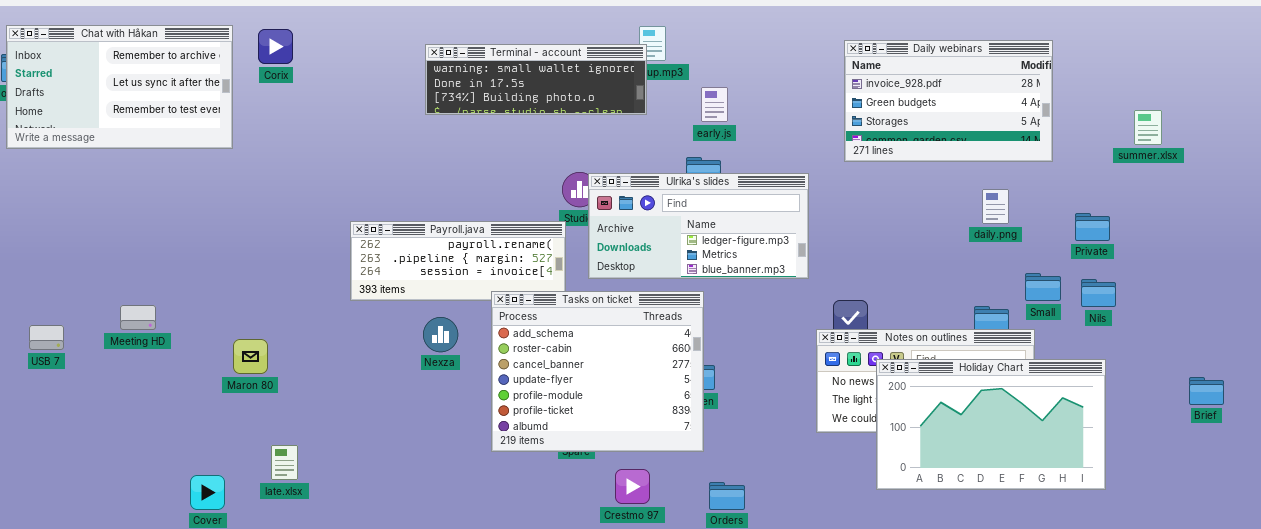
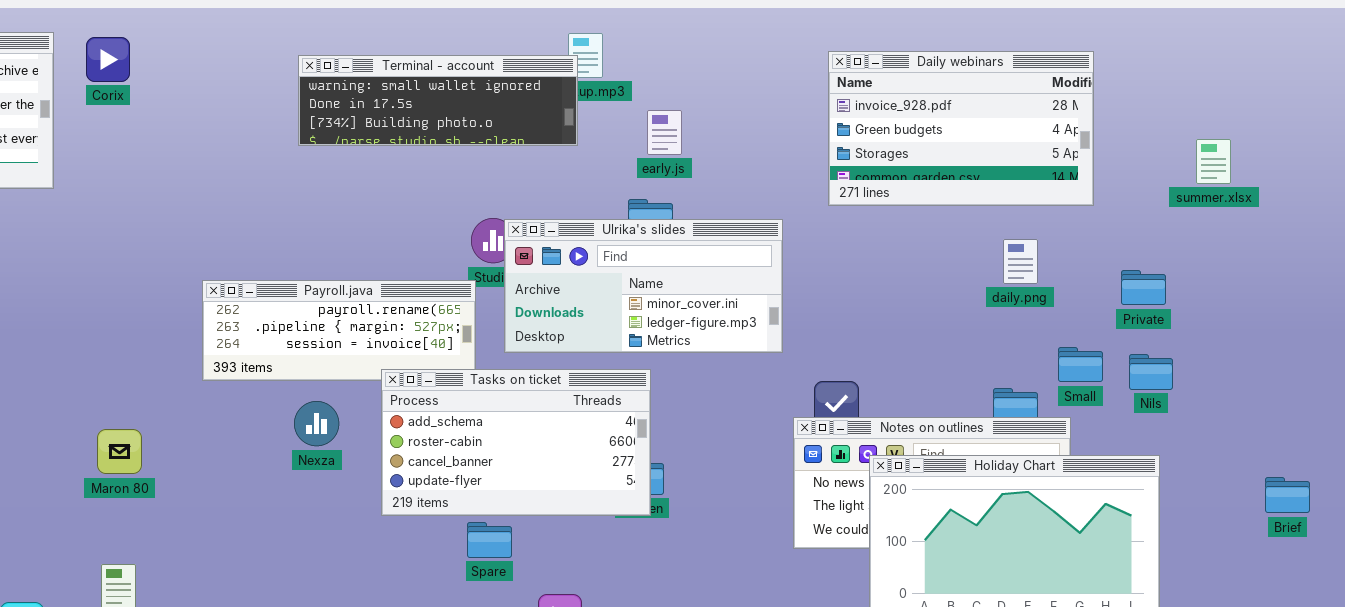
Ulrika's slides: [588,173,809,279] -> [504,219,783,353], scrolled up 1 row
Tasks on ticket: [491,291,704,452] -> [381,369,651,516], resized
Maron 80: [233,339,268,374] -> [97,429,142,474], moved

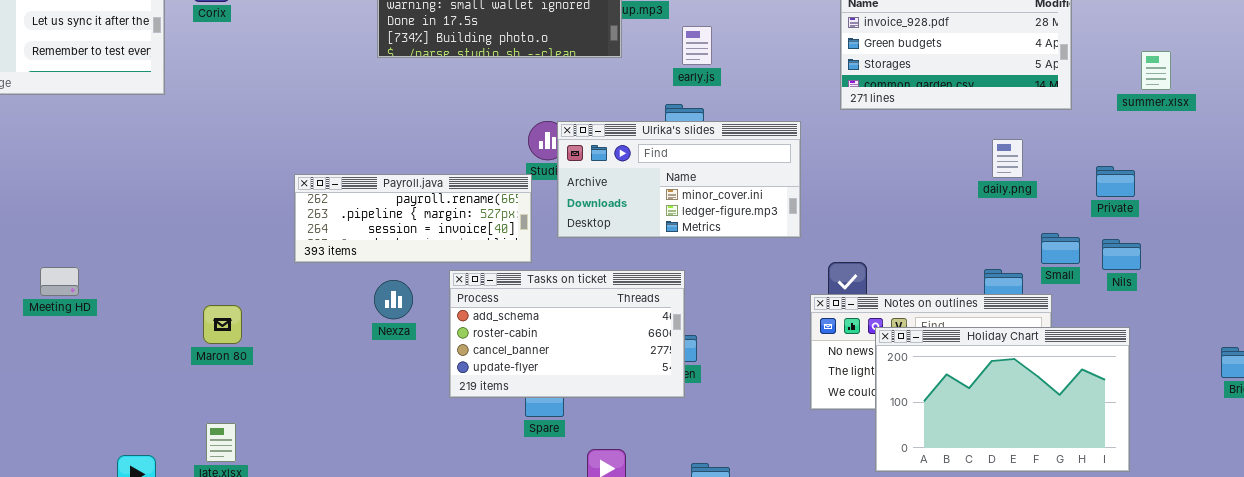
summer.xlsx: [1196,139,1231,184] -> [1141,51,1171,90], moved
Tasks on ticket: [381,369,651,516] -> [449,270,685,398], moved

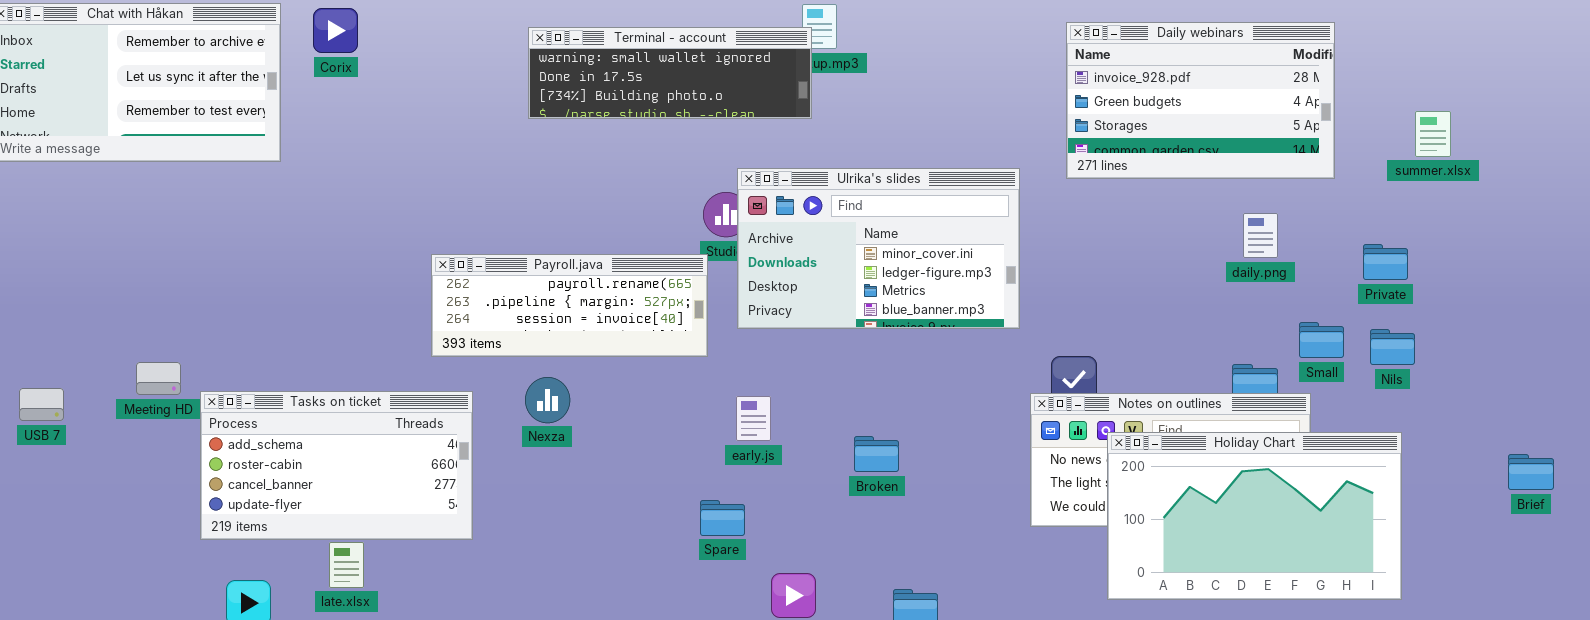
early.js: [682,26,712,65] -> [736,396,771,441], moved
Ulrika's slides: [557,121,801,238] -> [737,168,1020,329], resized
Tasks on ticket: [449,270,685,398] -> [200,391,473,540], moved

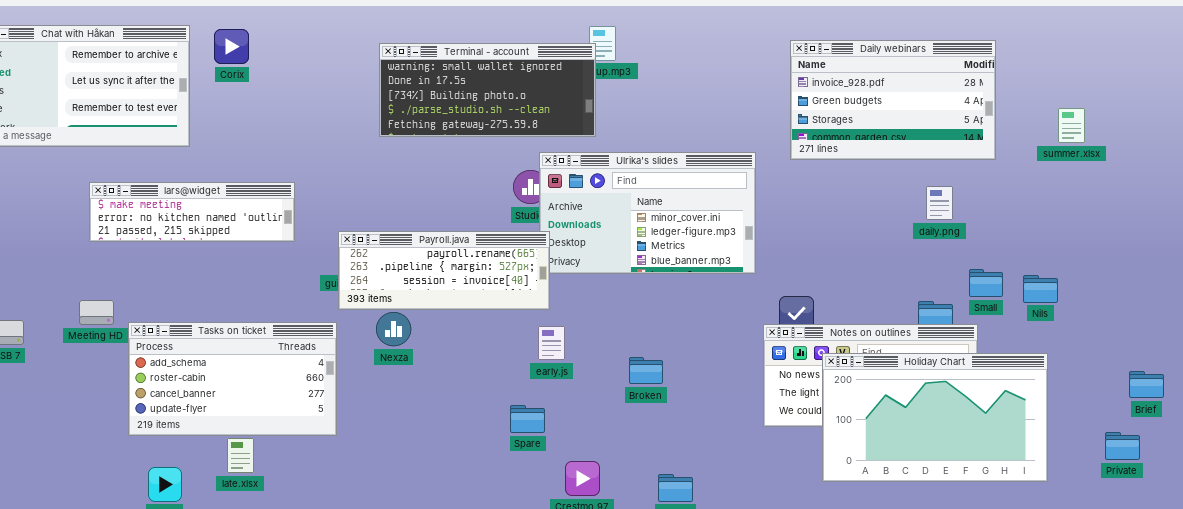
Terminal - account: [528,27,812,119] -> [379,43,596,137], resized
lars@widget: none -> [89,182,295,242], opened
Private: [1363,244,1408,280] -> [1105,432,1140,460], moved
Payroll.java: [431,254,708,357] -> [338,231,550,310], moved

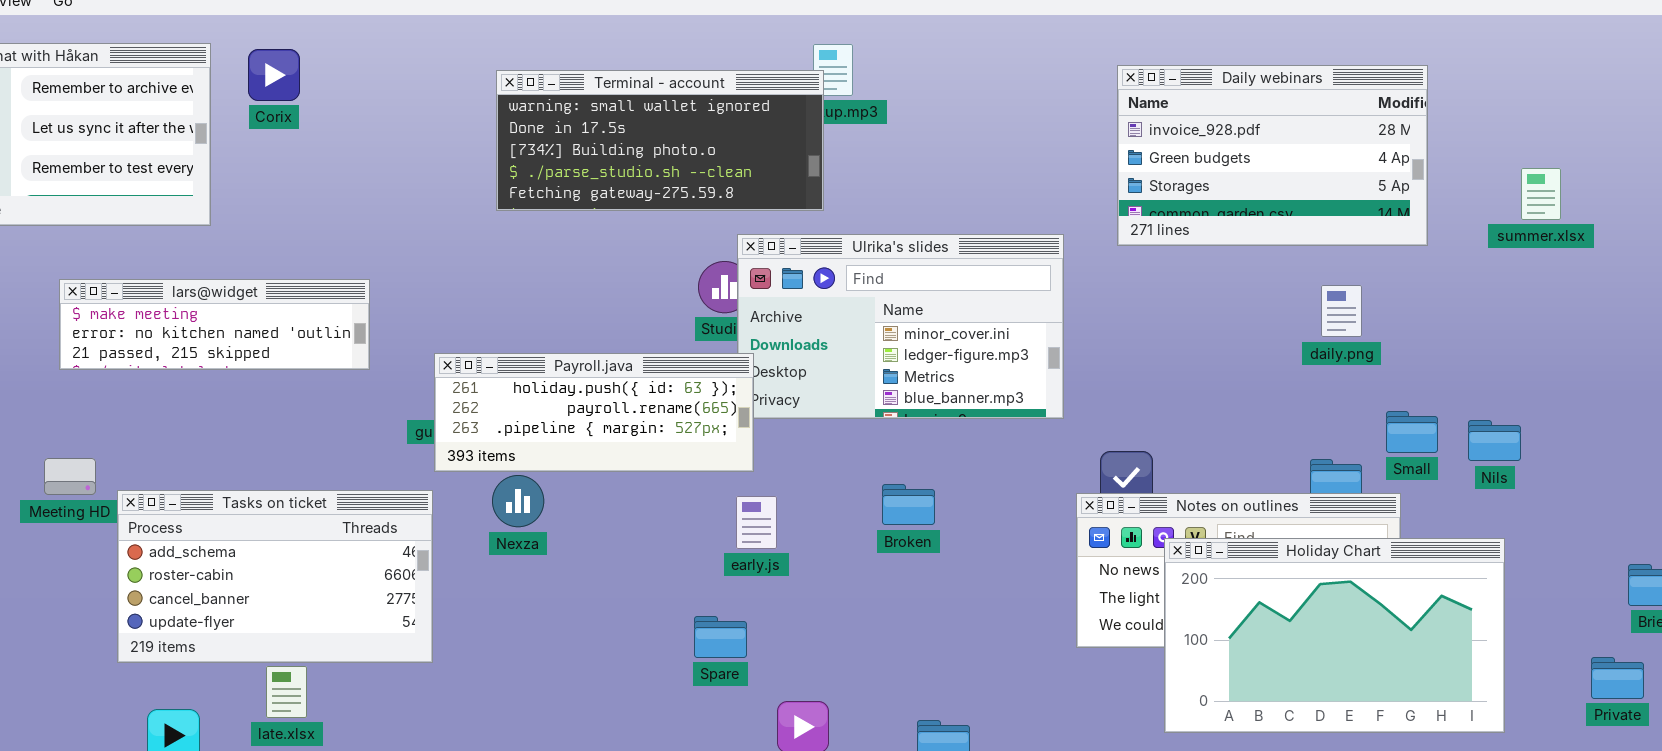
Payroll.java: [338,231,550,310] -> [434,353,754,472], scrolled up 1 row
Broken: [629,357,663,384] -> [882,484,935,525], moved

